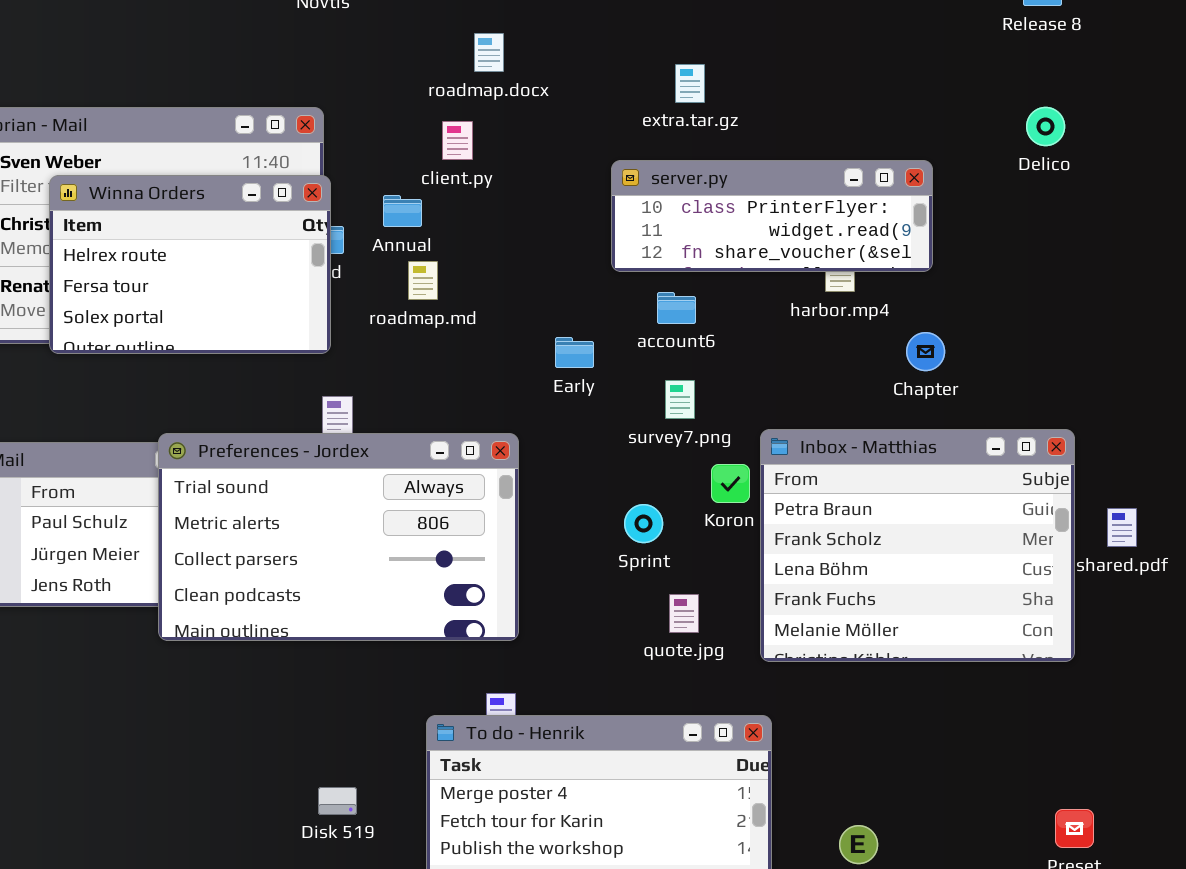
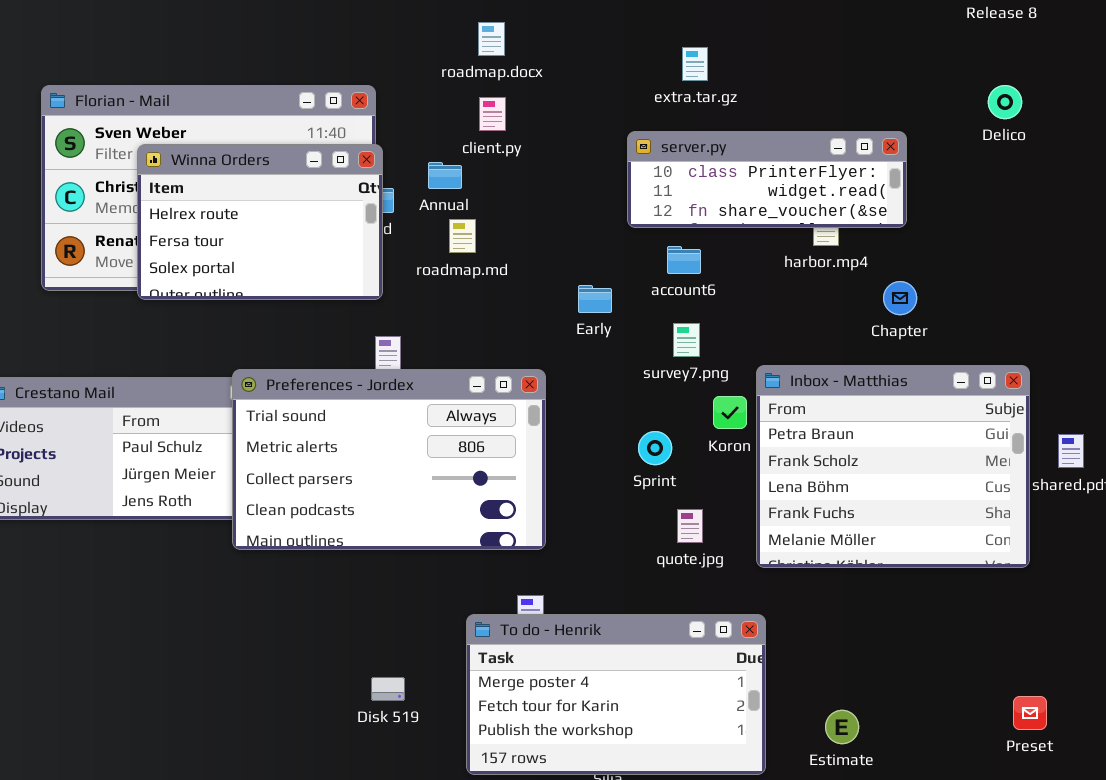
roadmap.docx: [474,33,504,72] -> [478,22,505,56], moved

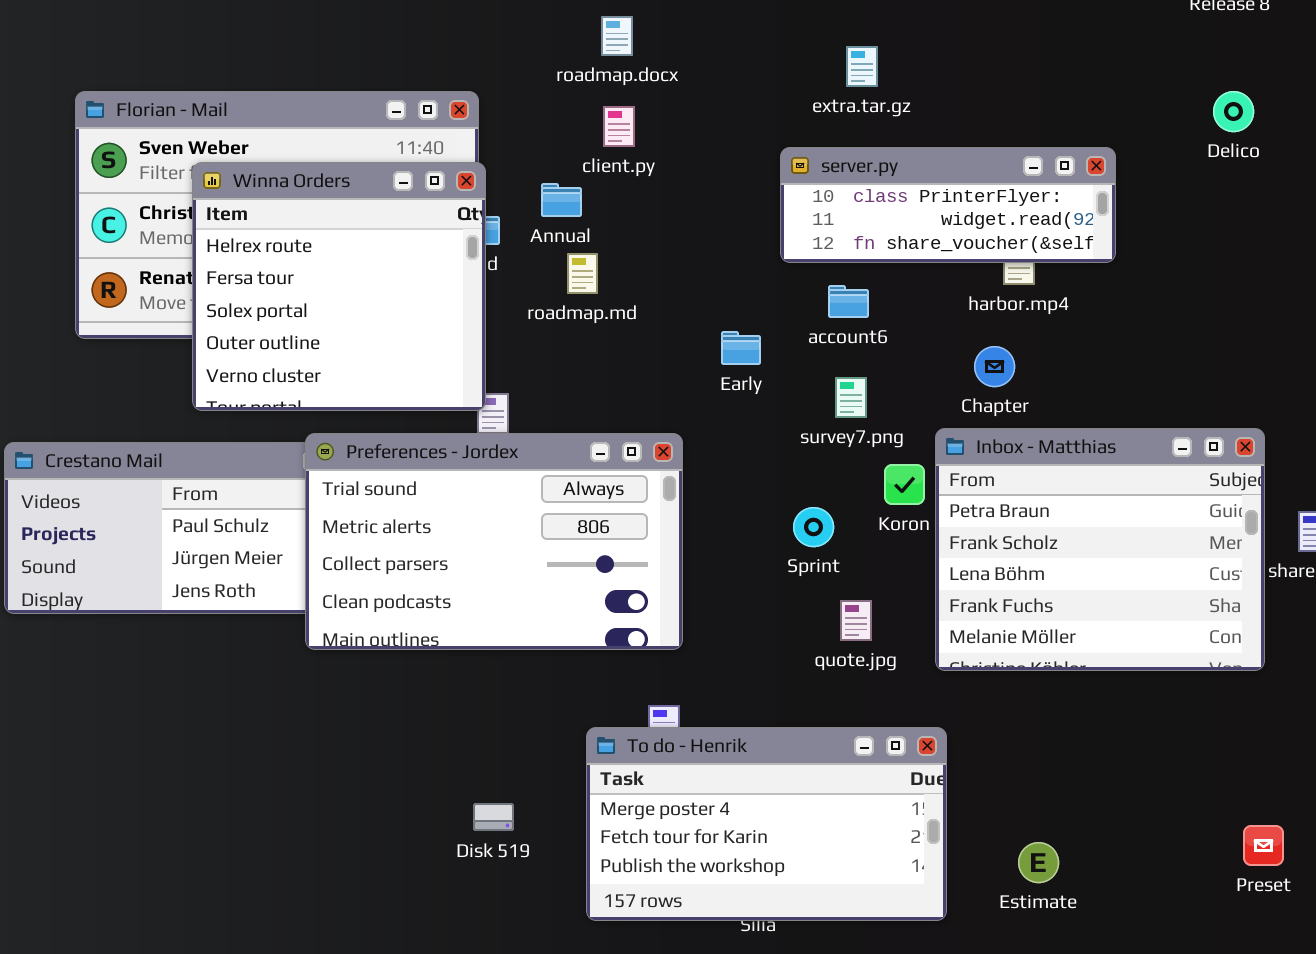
Winna Orders: [137,144,383,300] -> [192,162,486,411], resized
Chapter: [883,281,917,315] -> [974,346,1015,387], moved

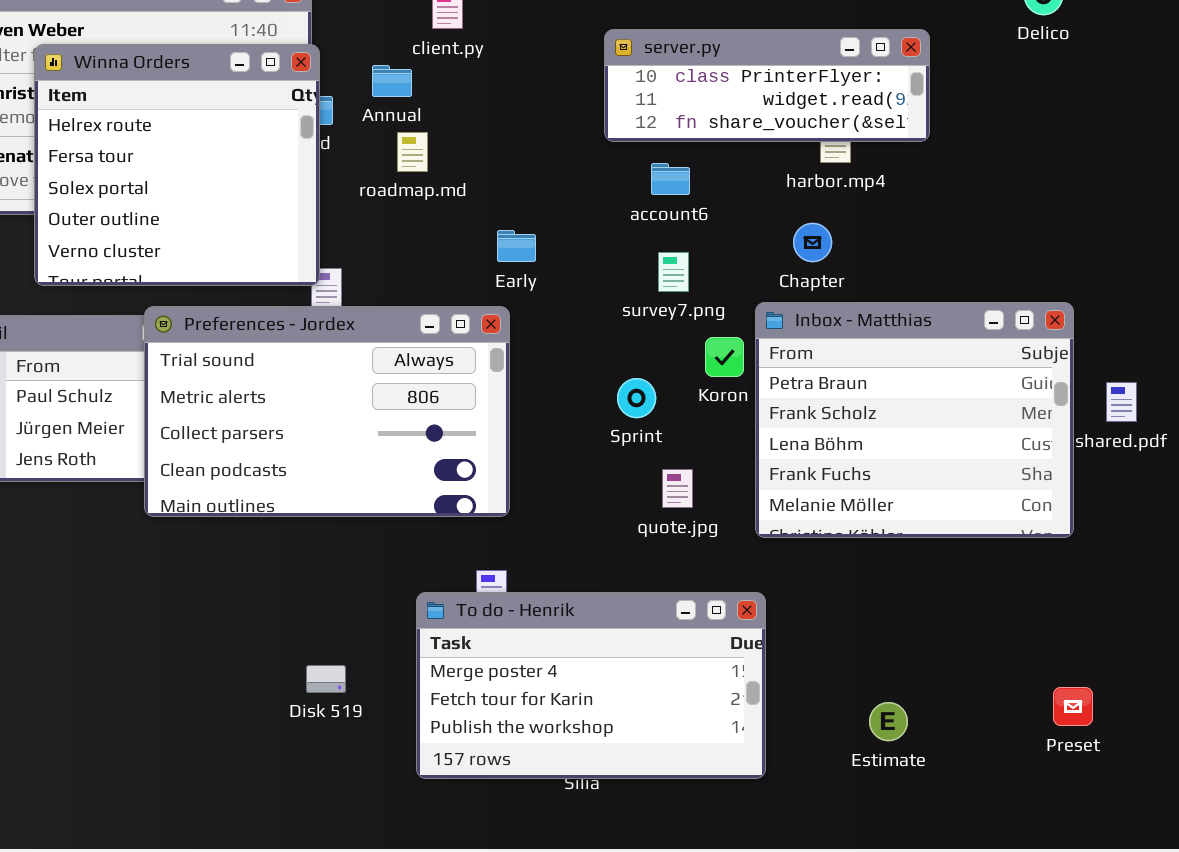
Early: [721,331,761,365] -> [497,230,536,262], moved
Estimate: [1018,842,1059,883] -> [869,702,908,741], moved

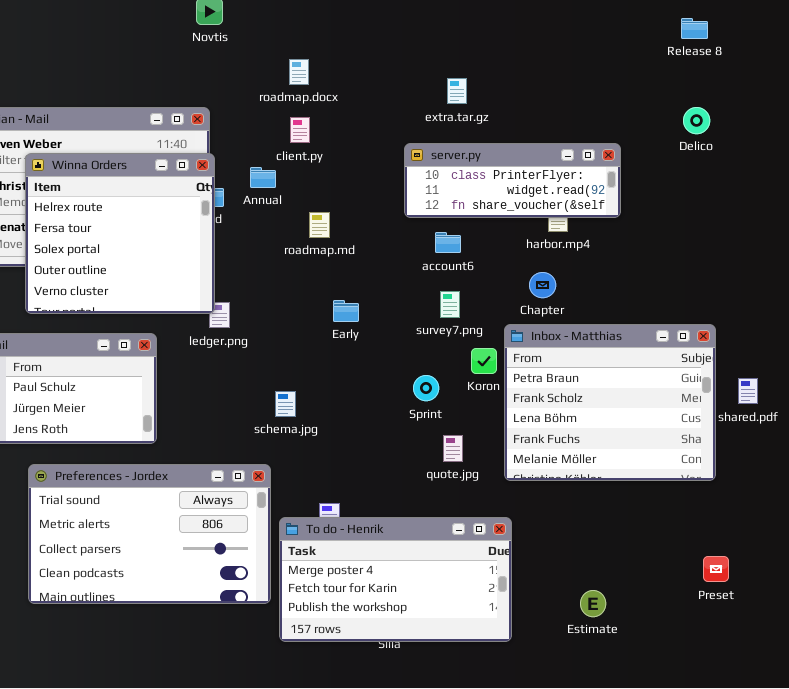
roadmap.md: [397,132,428,172] -> [309,212,330,238], moved
Early: [497,230,536,262] -> [333,300,359,322], moved
Preferences - Jordex: [144,306,510,517] -> [28,464,271,604], moved
Preset: [1053,687,1093,726] -> [703,556,729,582], moved

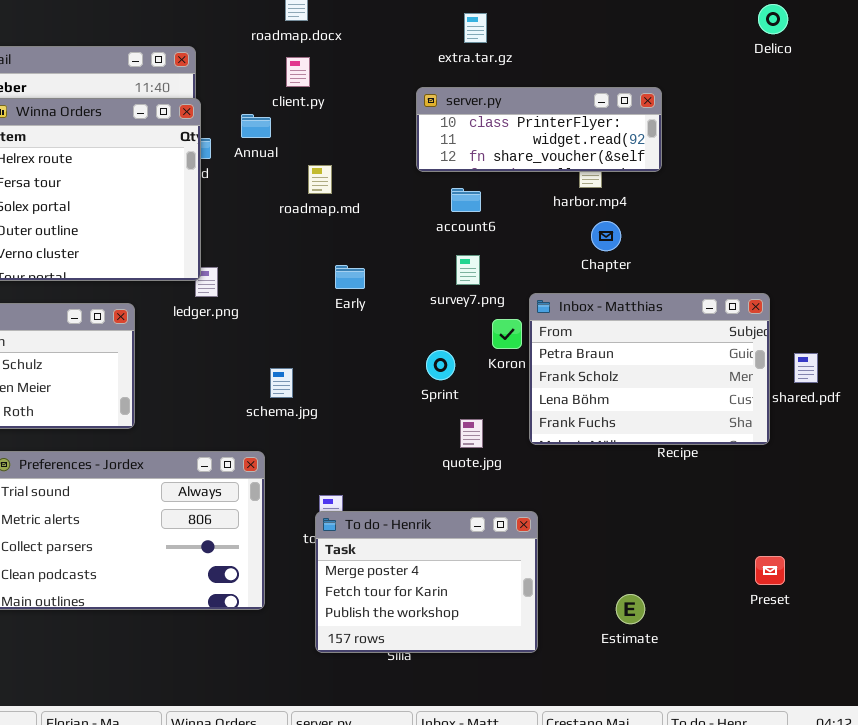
Delico: [683,107,710,134] -> [758,4,788,34], moved
Chapter: [529,272,556,298] -> [591,221,621,251], moved
Inbox - Matthias: [504,324,716,481] -> [529,293,770,445], resized
To do - Henrik: [279,517,512,642] -> [315,511,538,653], resized

